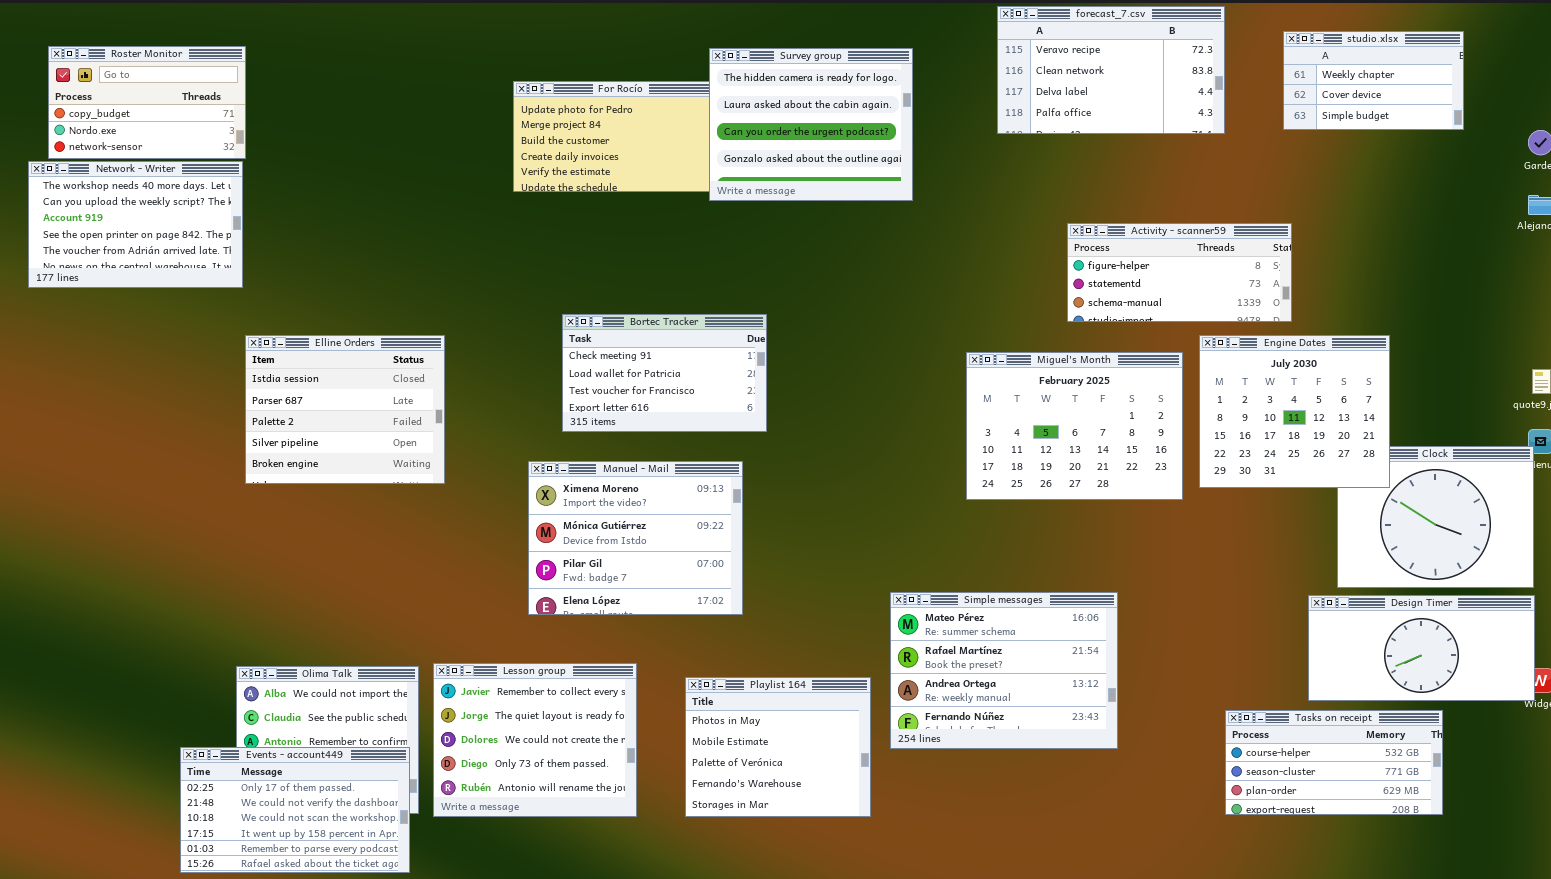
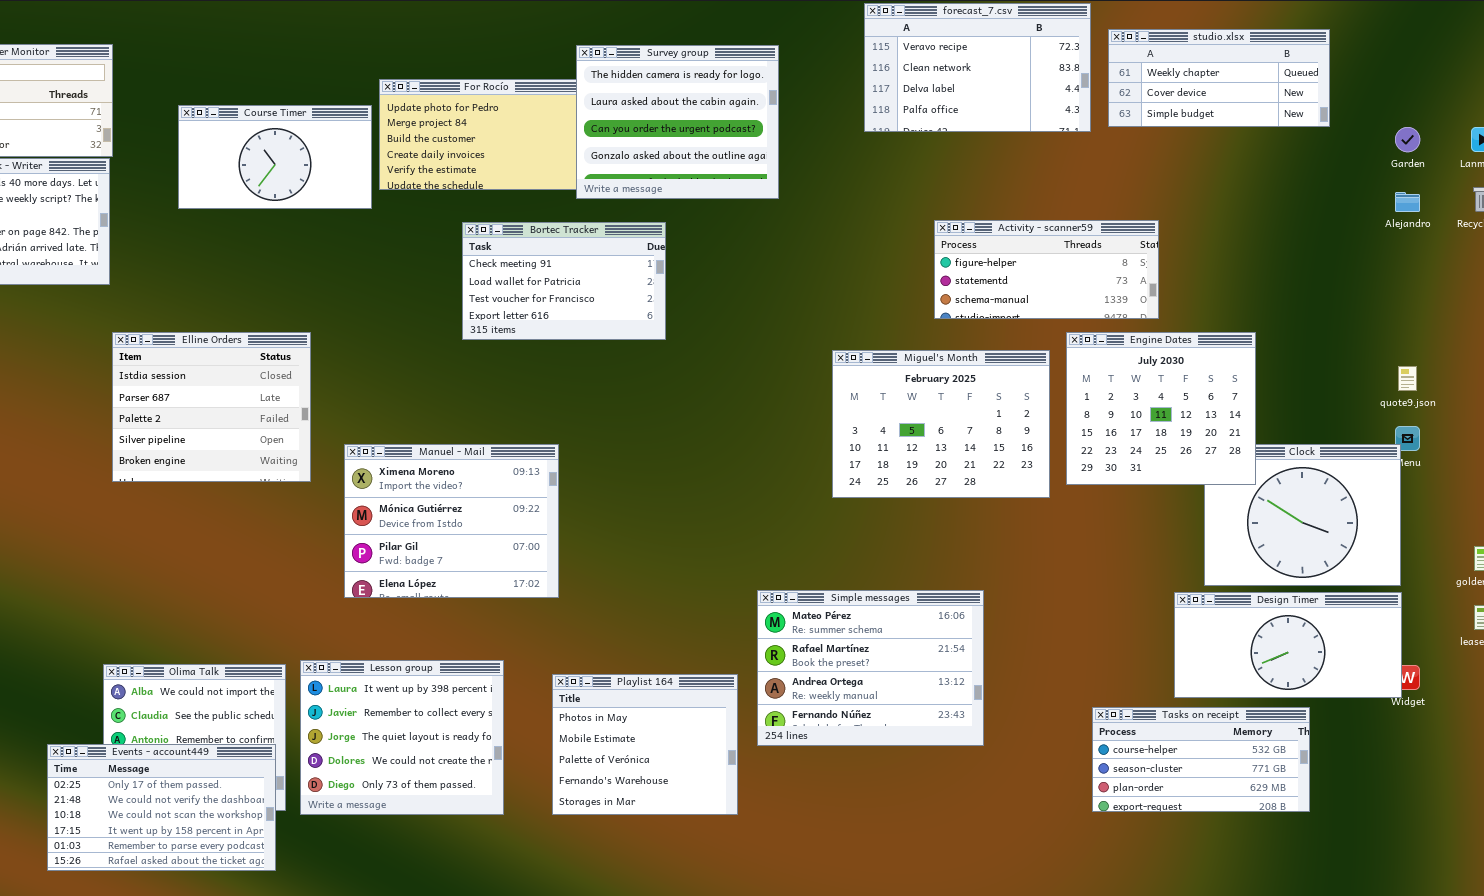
studio.xlsx: [1283,31,1464,130] -> [1108,29,1330,127], resized
Course Timer: none -> [178,105,372,209], opened
Bortec Tracker: [562,314,767,432] -> [462,222,666,340], moved
Manuel - Mail: [528,461,743,615] -> [344,444,559,598], moved
Lesson group: [433,663,637,817] -> [300,660,504,815], scrolled up 1 row

